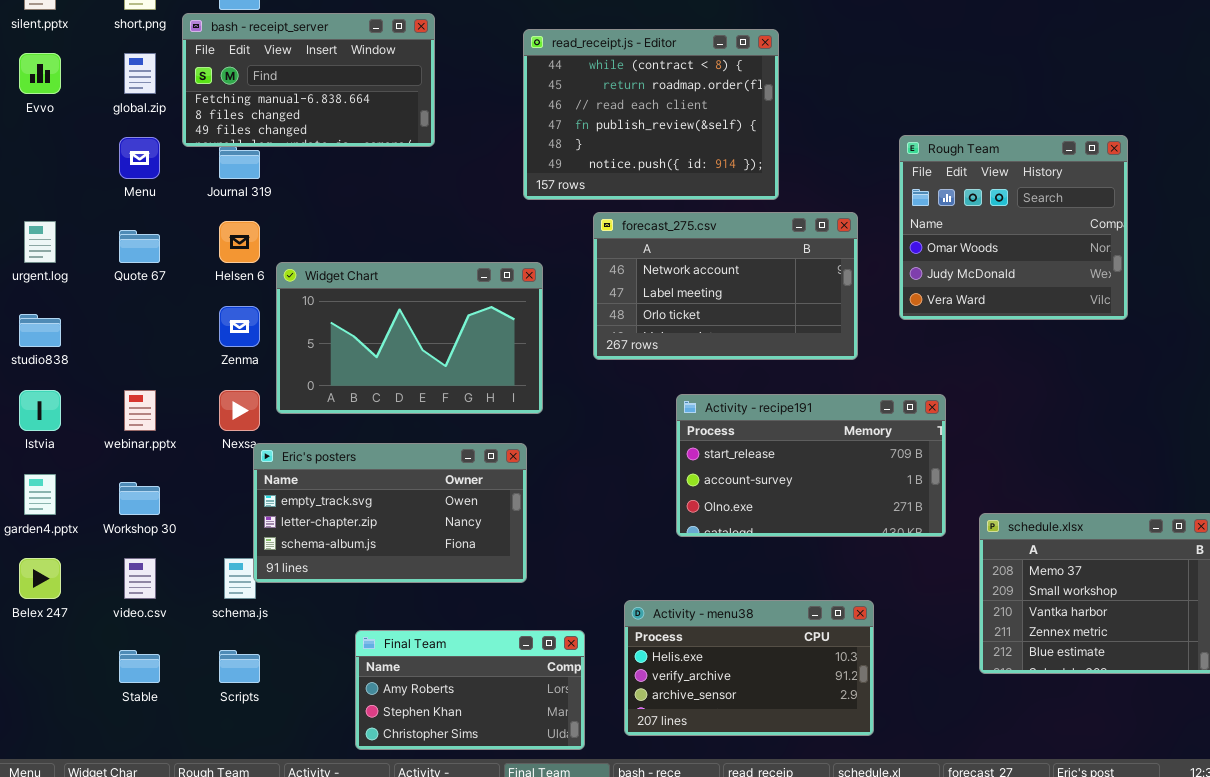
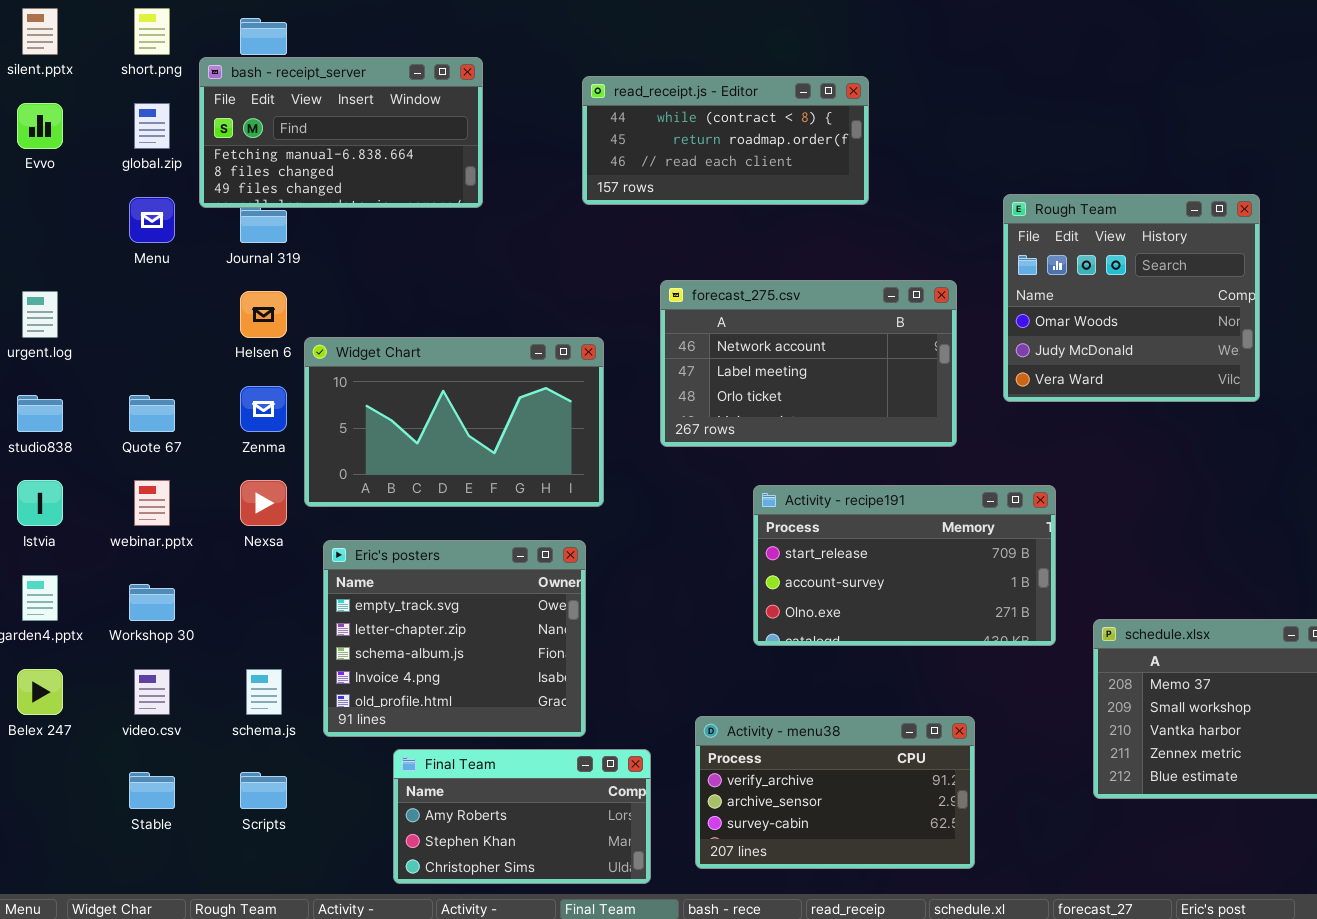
read_receipt.js - Editor: [523,29,779,200] -> [582,76,869,205], resized
Quote 67: [119,230,160,263] -> [129,395,175,432], moved
Eric's posters: [253,443,527,583] -> [323,540,586,737], resized
Activity - menu38: [624,600,874,736] -> [695,716,975,869], scrolled down 1 row

